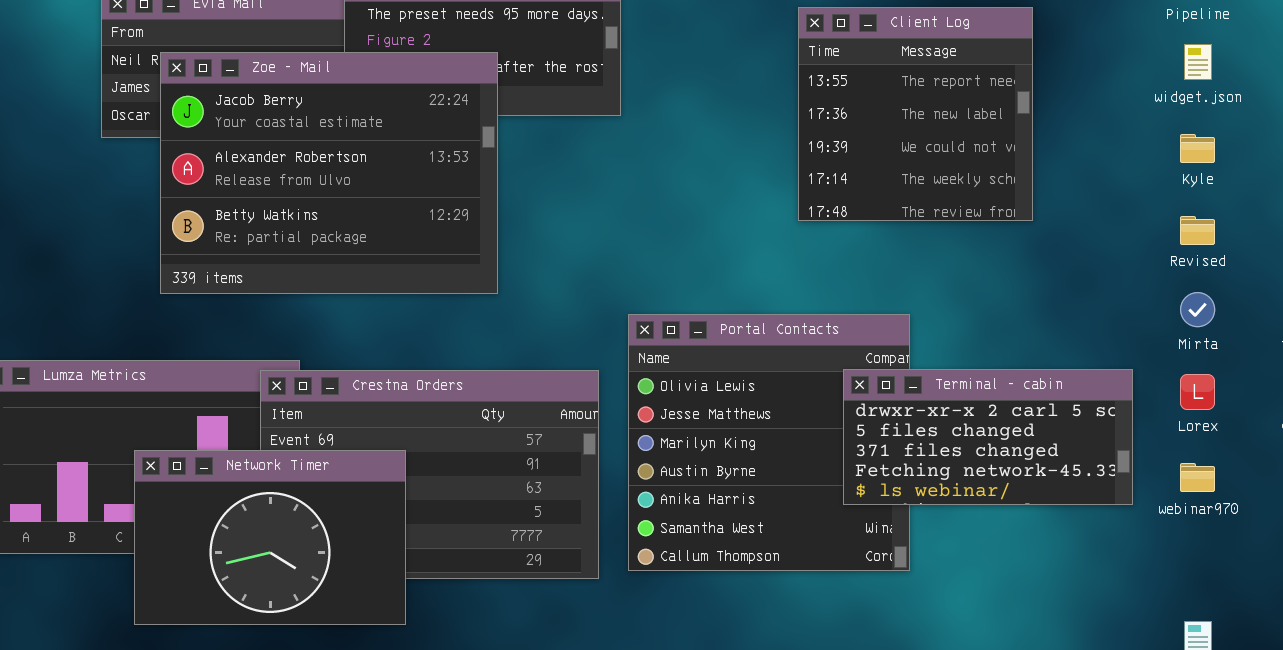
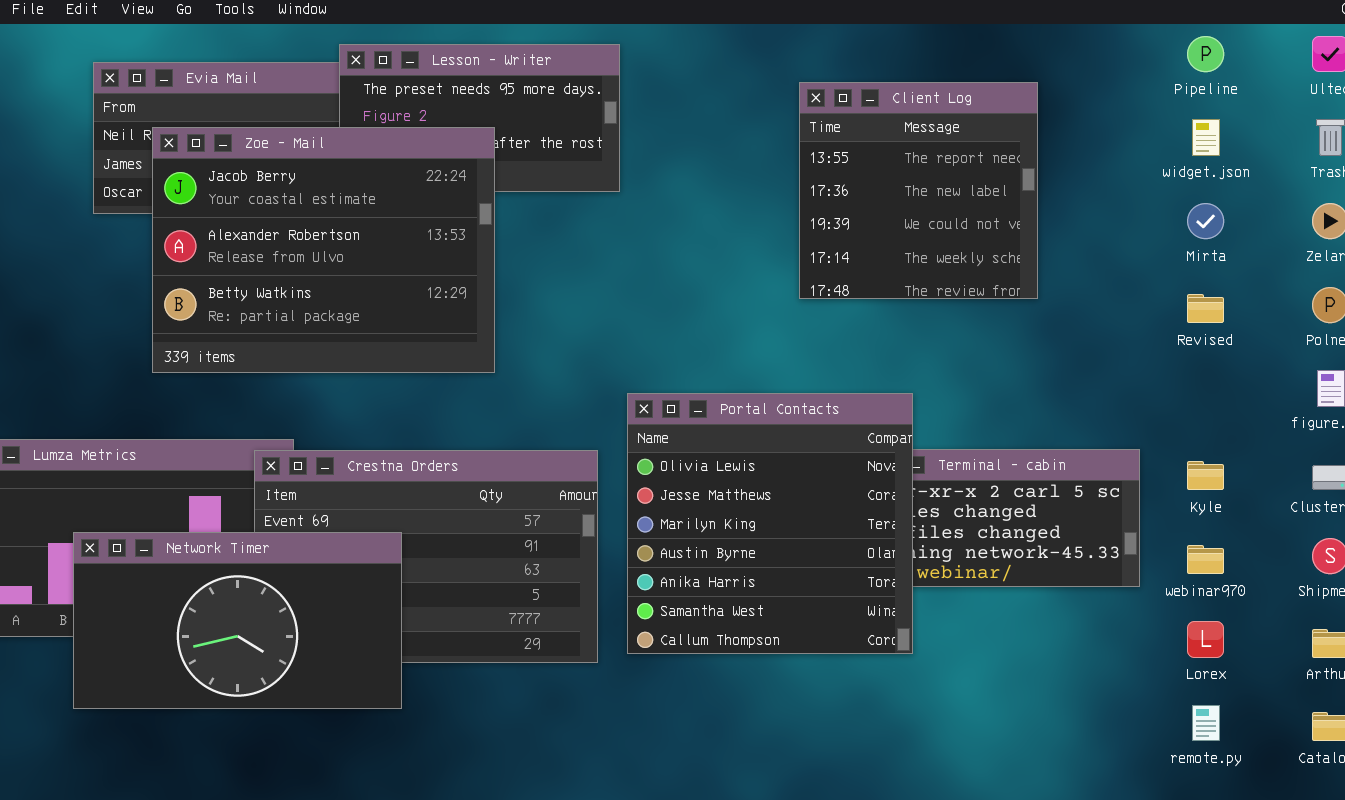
Kyle: [1180,134,1215,163] -> [1187,461,1224,490], moved
Mirta: [1180,292,1215,327] -> [1187,203,1224,239], moved
Portal Contacts: [628,314,910,571] -> [627,393,913,654], raised
Lorex: [1180,374,1215,410] -> [1187,621,1224,658], moved
Network Timer: [134,450,406,625] -> [73,532,402,709], resized

